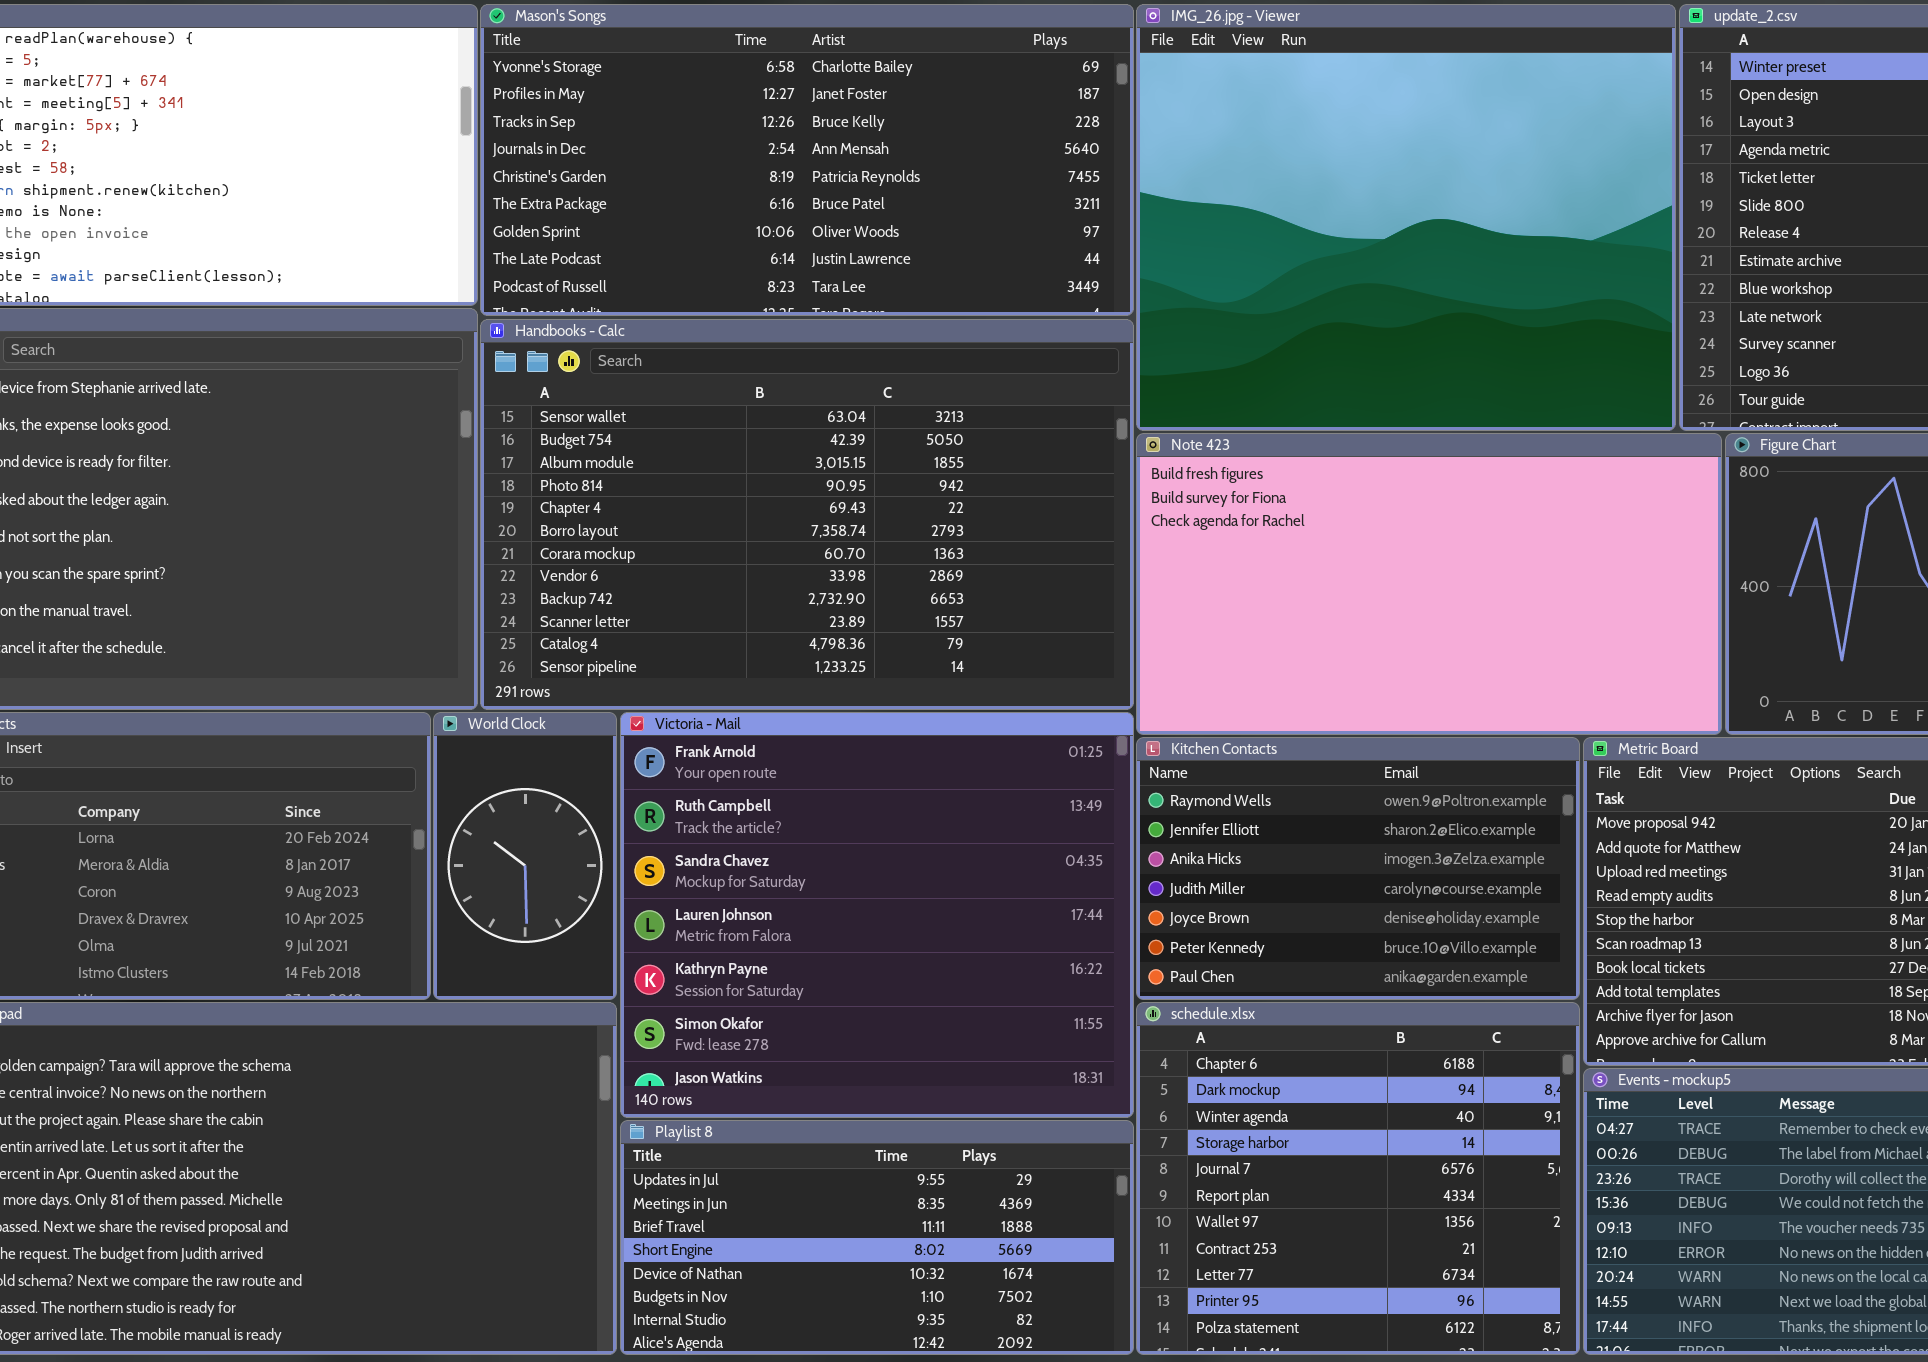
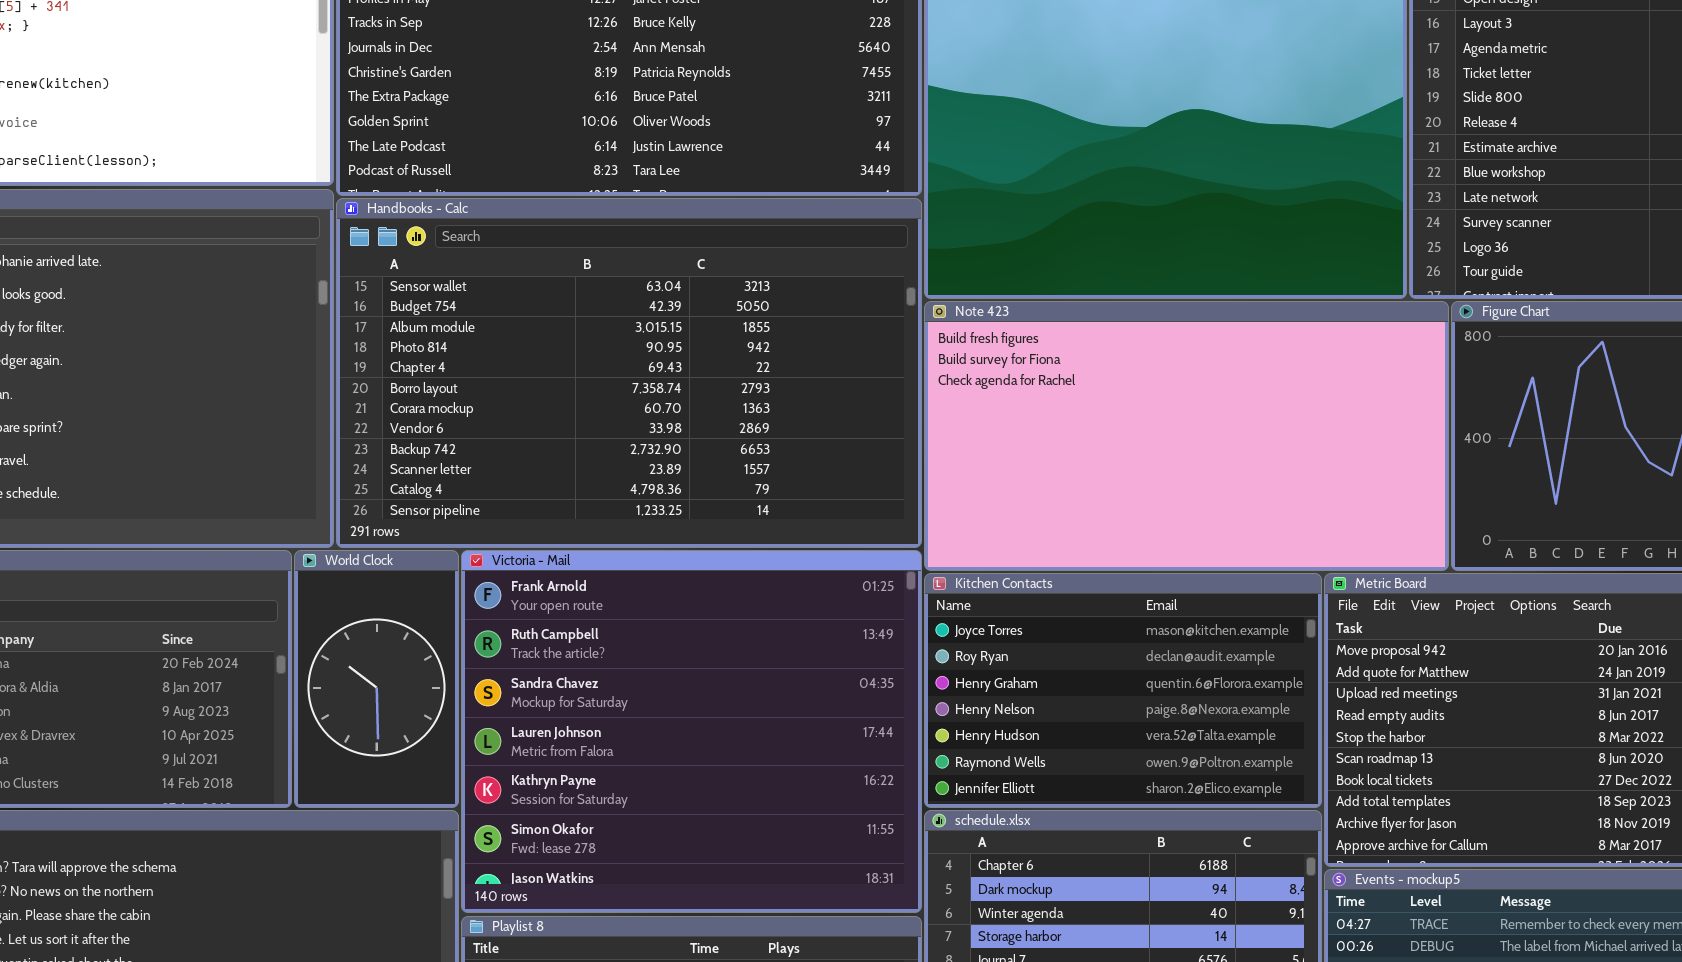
Kitchen Contacts: [1136,737,1580,1000] -> [924,573,1322,808], scrolled up 5 rows

